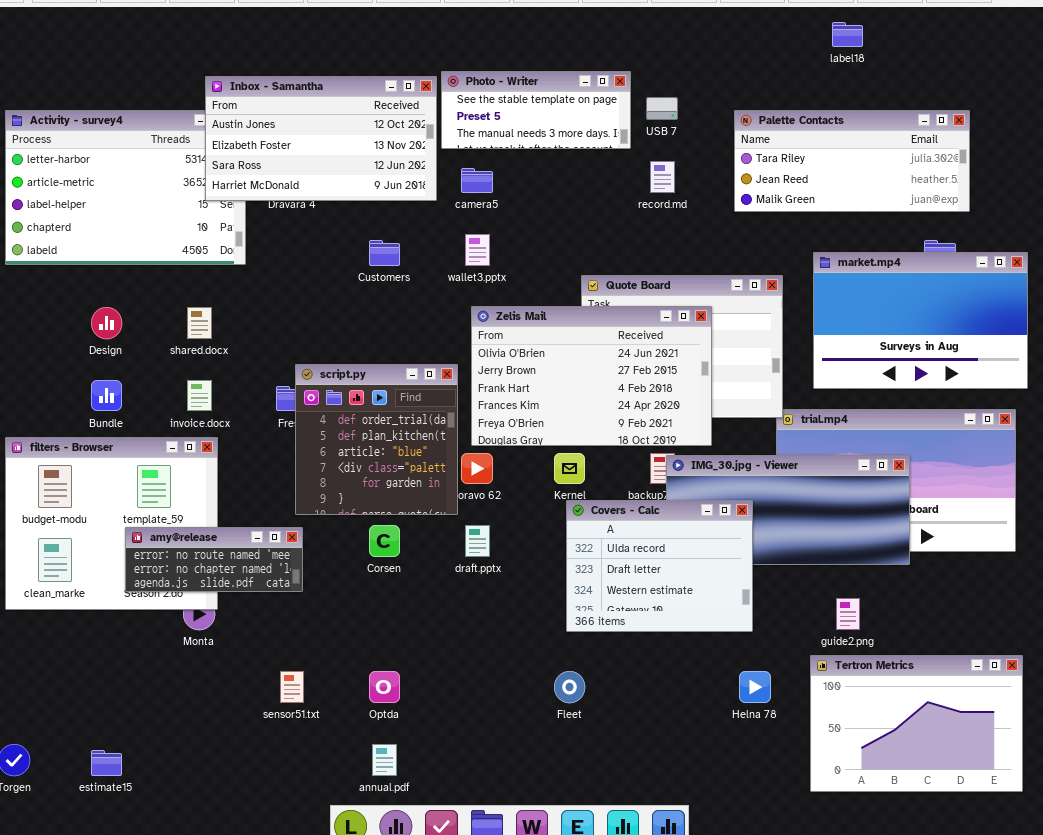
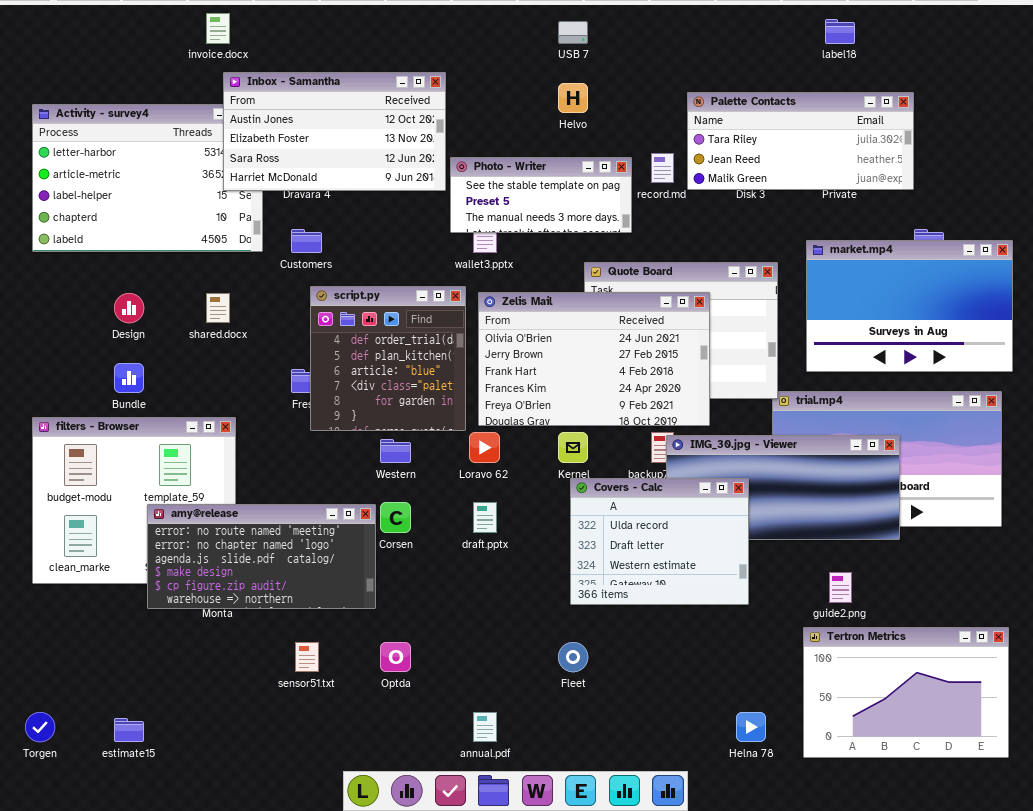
Photo - Writer: [441,71,631,149] -> [450,157,632,233], moved
USB 7: [646,97,678,120] -> [558,21,588,44], moved
Palette Contacts: [734,110,970,212] -> [687,92,914,190], moved
Customers: [369,240,400,266] -> [291,229,322,253], moved
script.py: [295,364,458,515] -> [310,286,466,431], moved
invoice.docx: [187,380,212,411] -> [206,13,230,44], moved
amy@release: [125,527,303,592] -> [147,504,376,609], resized
Helna 78: [739,671,771,703] -> [736,712,766,742], moved
annual.pdf: [372,744,397,776] -> [473,712,497,742], moved

